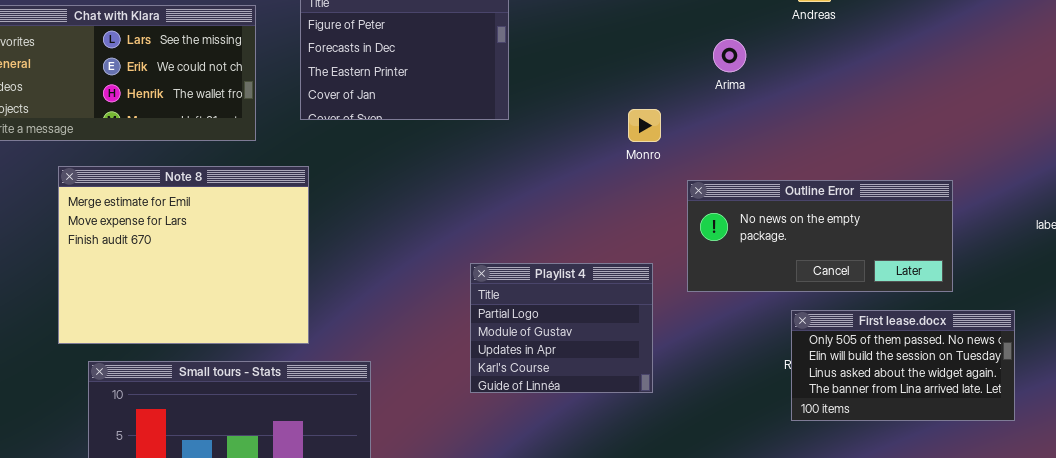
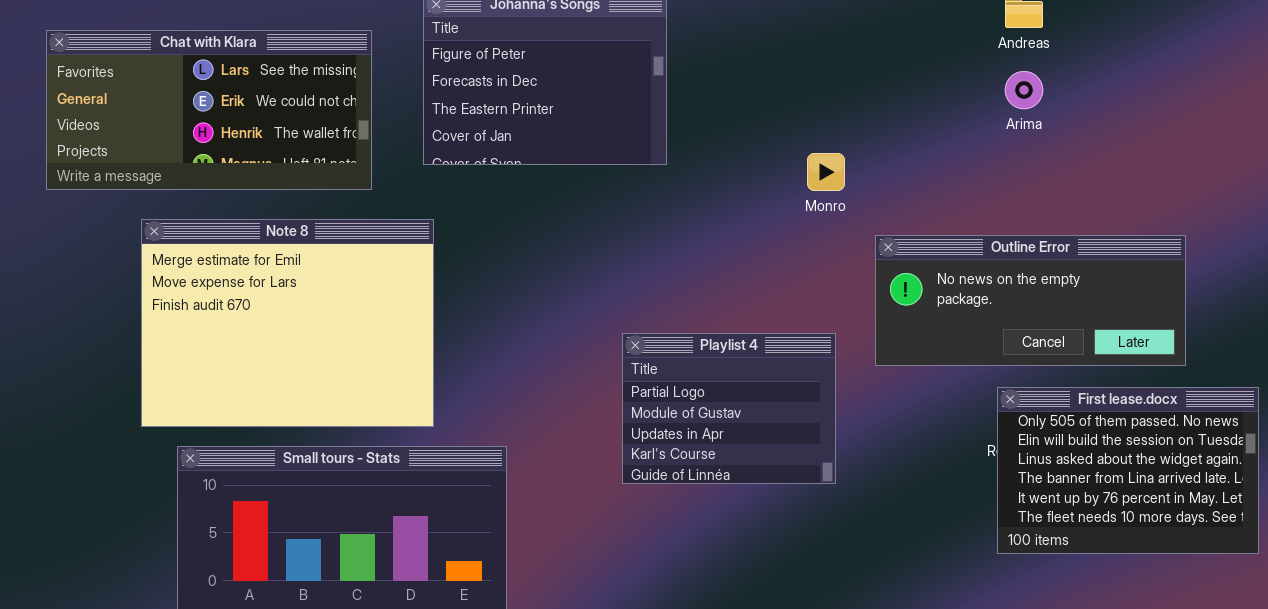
Arima: [713,39,746,72] -> [1005,71,1043,109], moved
First lease.docx: [791,310,1015,421] -> [997,387,1259,554], resized

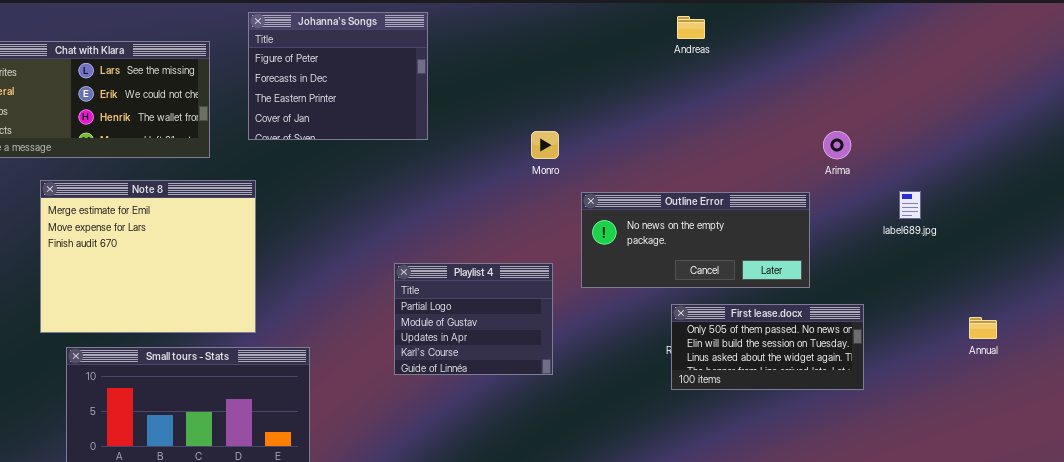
Arima: [1005,71,1043,109] -> [823,131,851,159], moved
First lease.docx: [997,387,1259,554] -> [671,304,864,390], resized

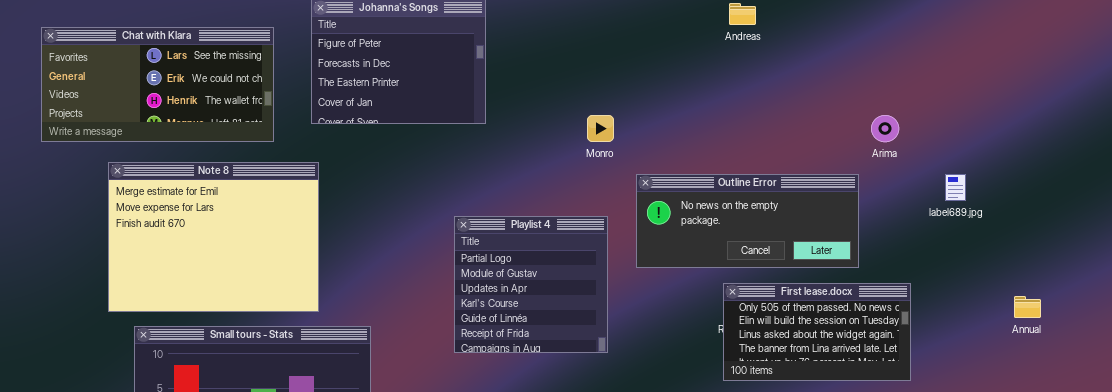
Playlist 4: [394,263,553,375] -> [454,216,608,353], resized
First lease.docx: [671,304,864,390] -> [723,283,911,381], resized

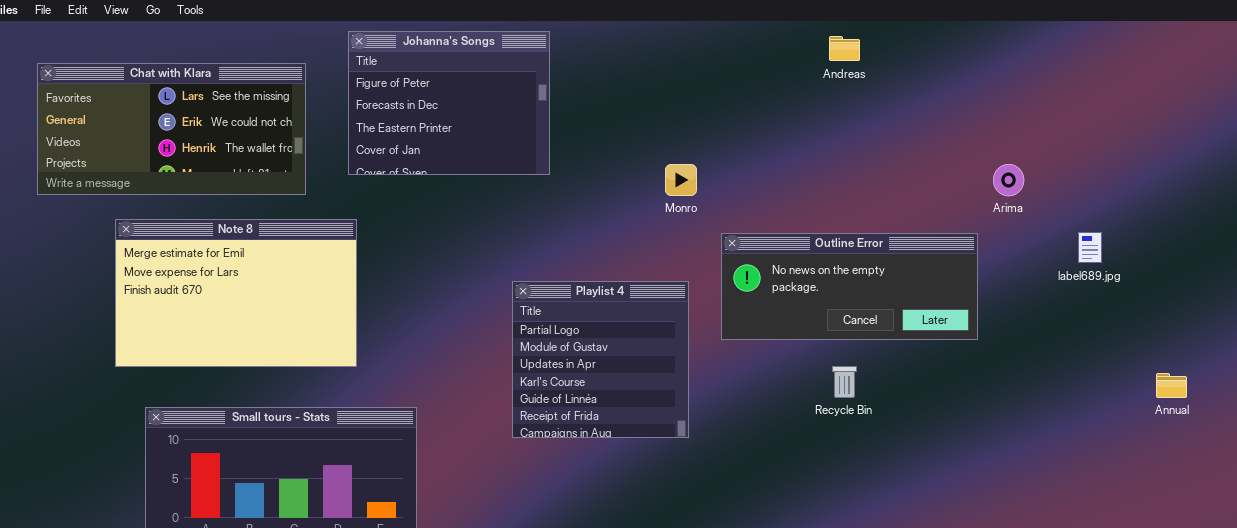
Note 8: [108,162,319,312] -> [115,219,357,367], resized
First lease.docx: [723,283,911,381] -> none, closed

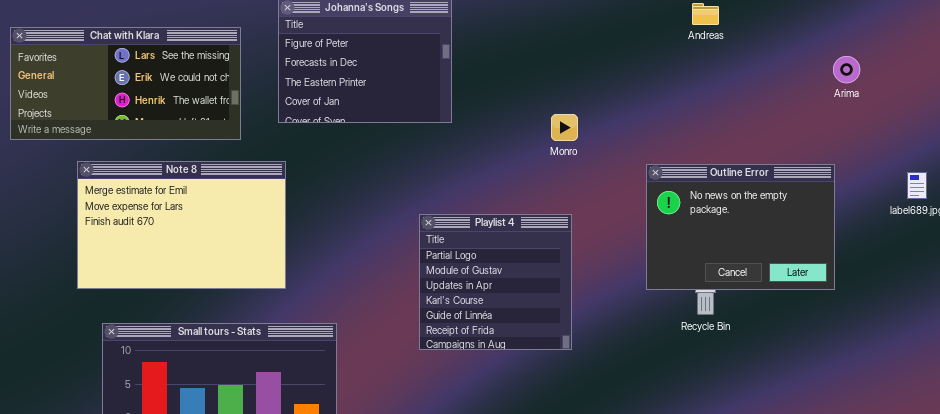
Arima: [993,164,1024,196] -> [833,56,860,83], moved
Outline Error: [721,233,978,340] -> [646,164,835,290], moved, resized

